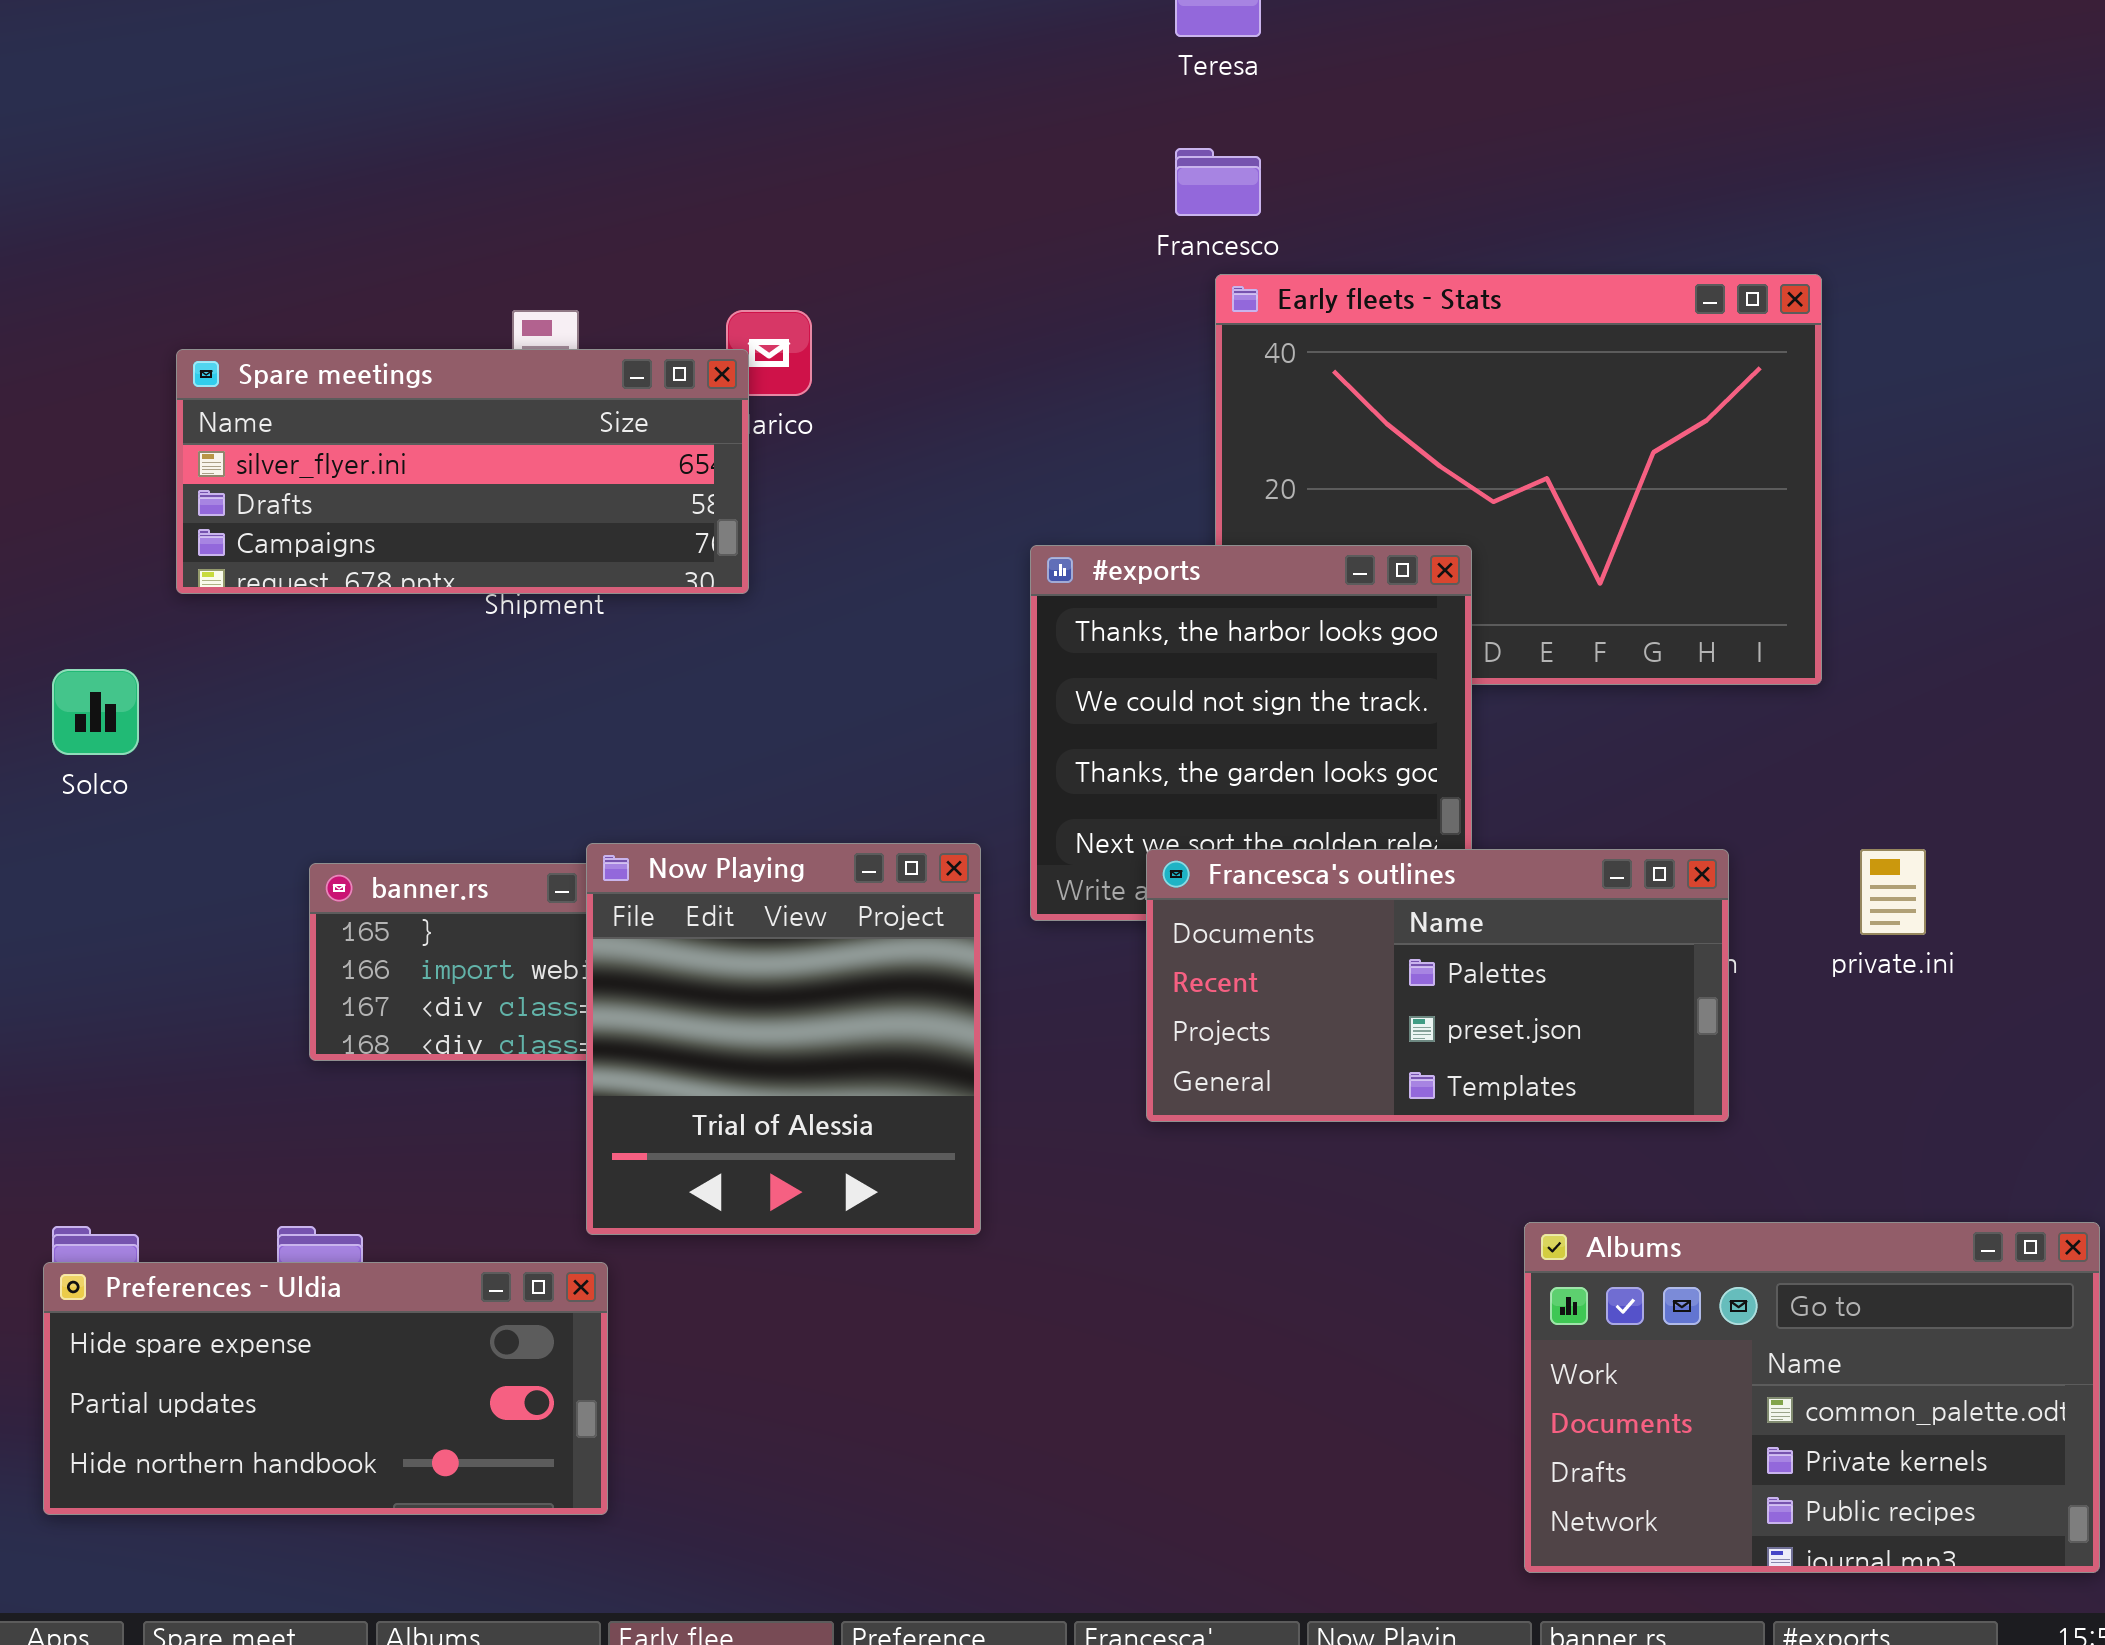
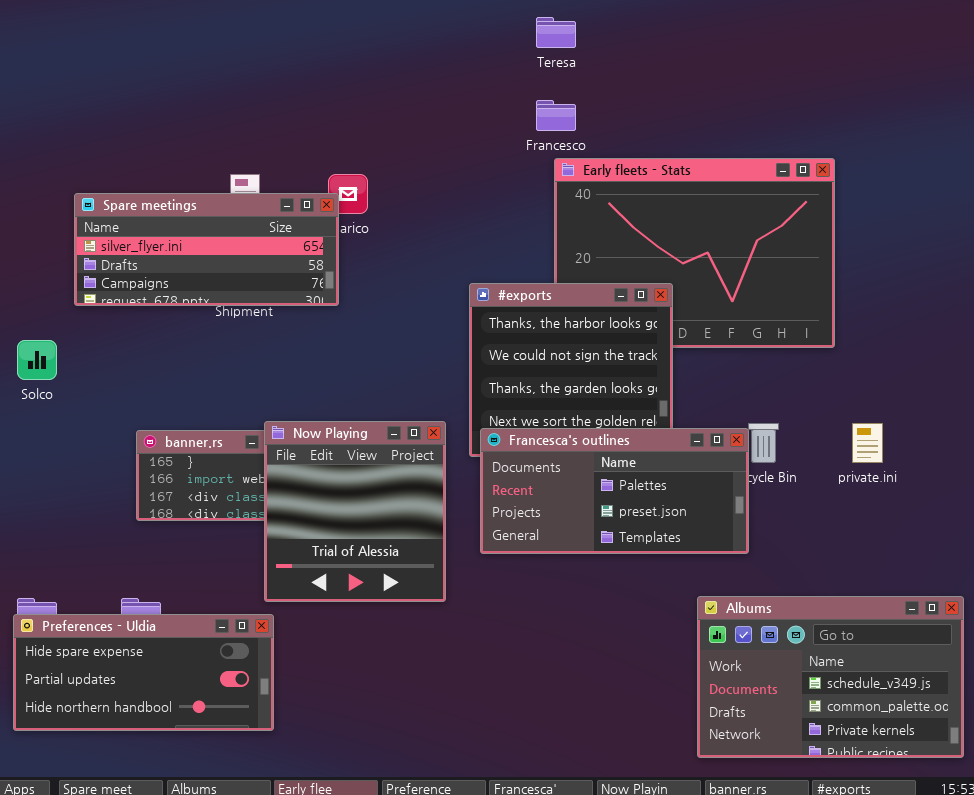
Francesca's outlines: [1146,849,1729,1122] -> [480,428,749,554], moved
Albums: [1524,1222,2100,1573] -> [697,596,964,758], scrolled up 1 row

